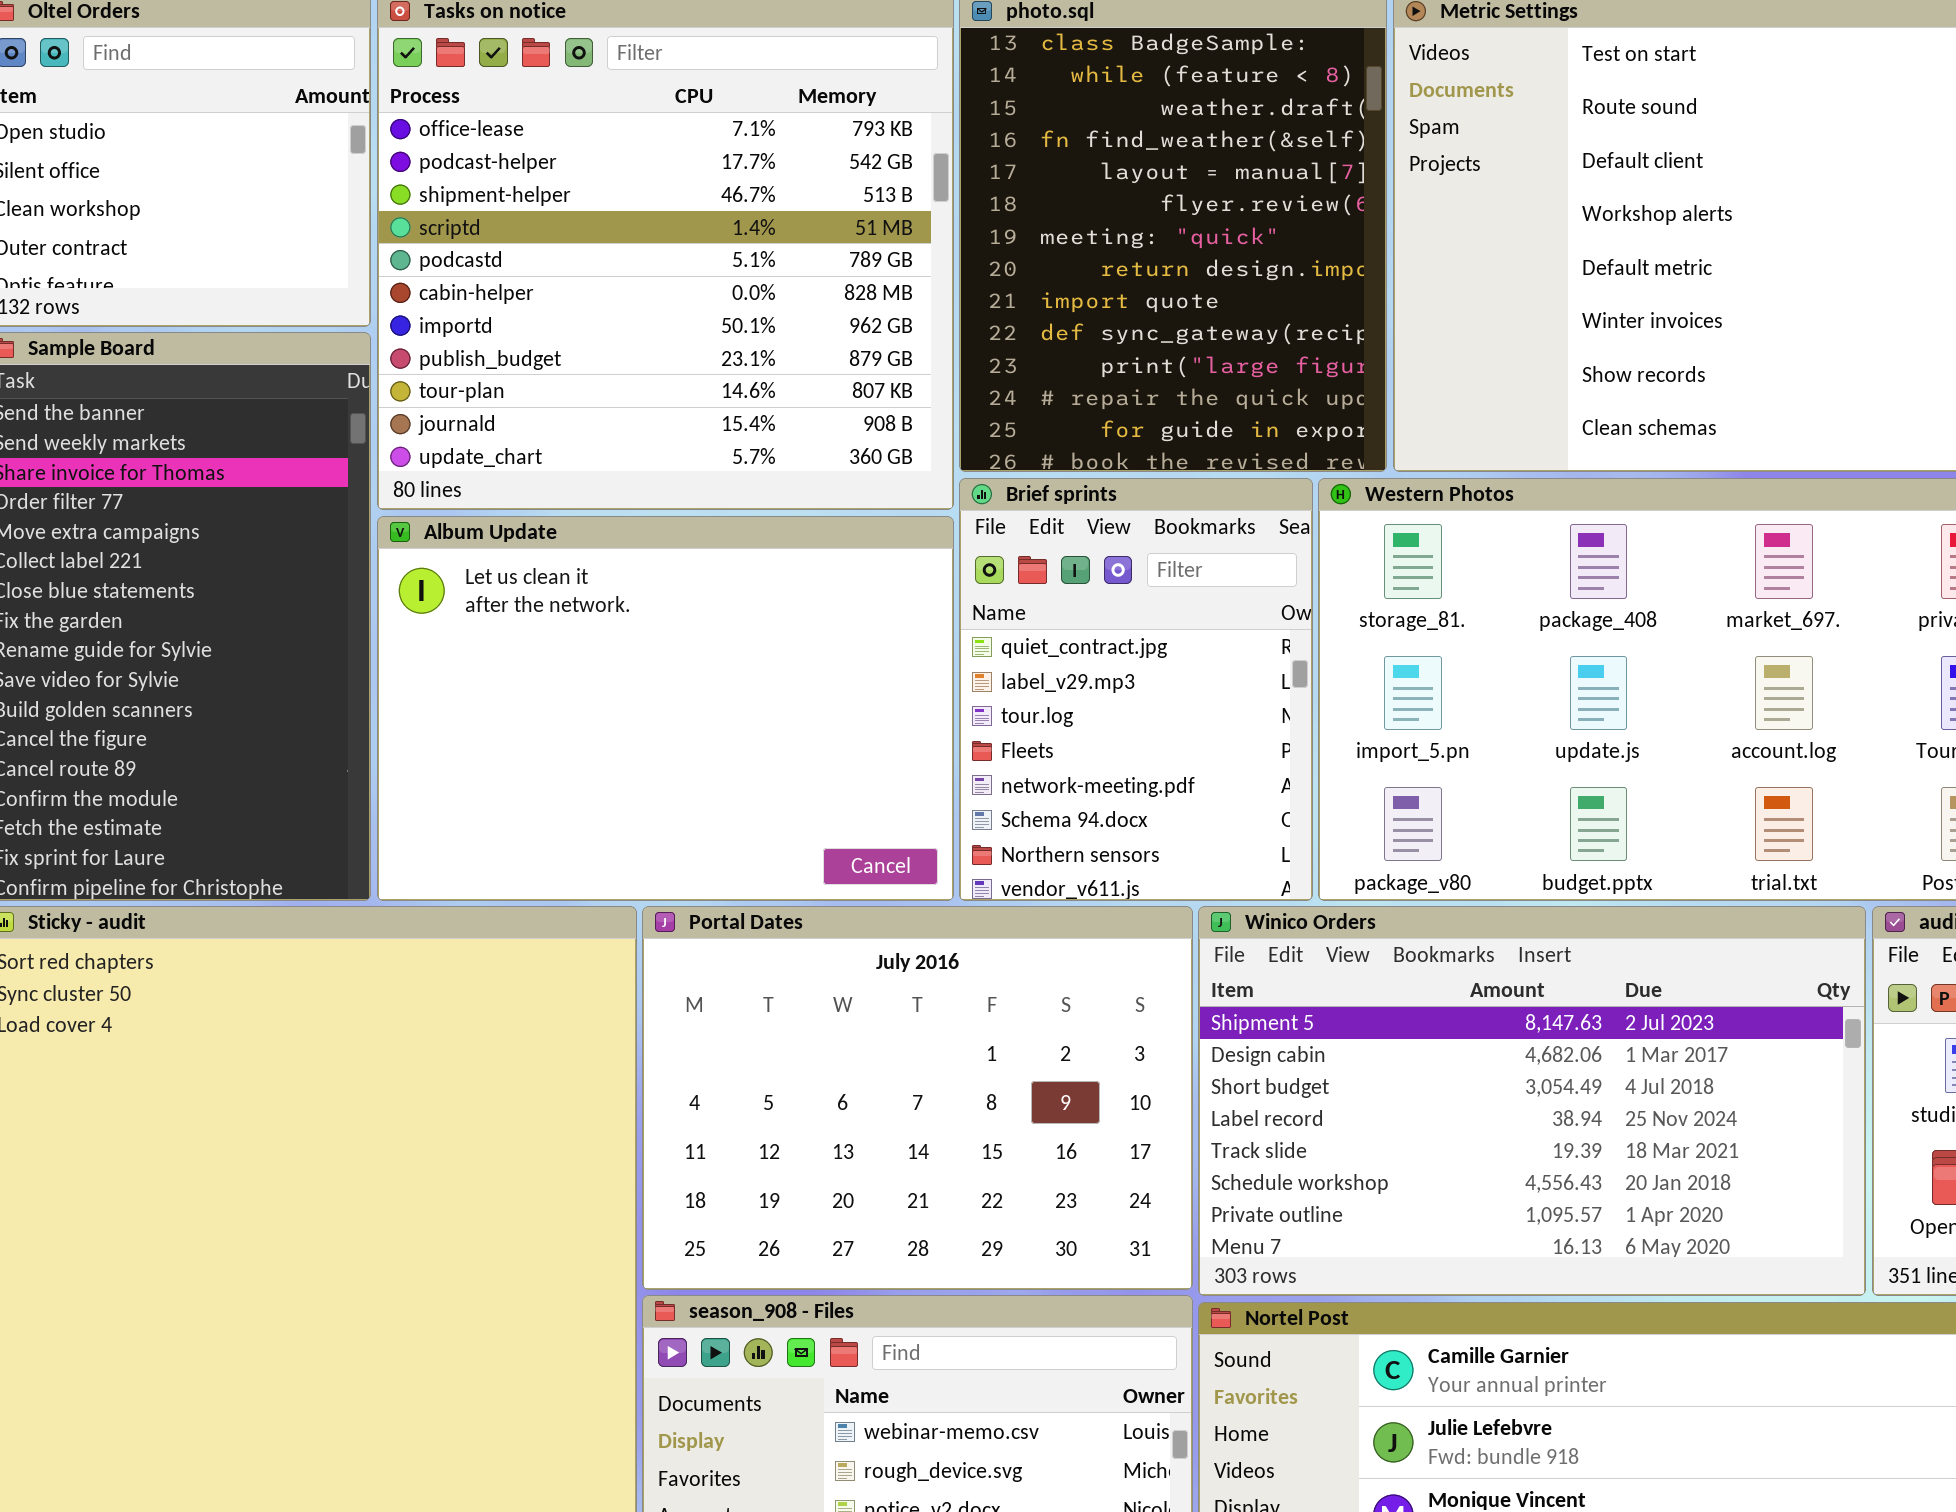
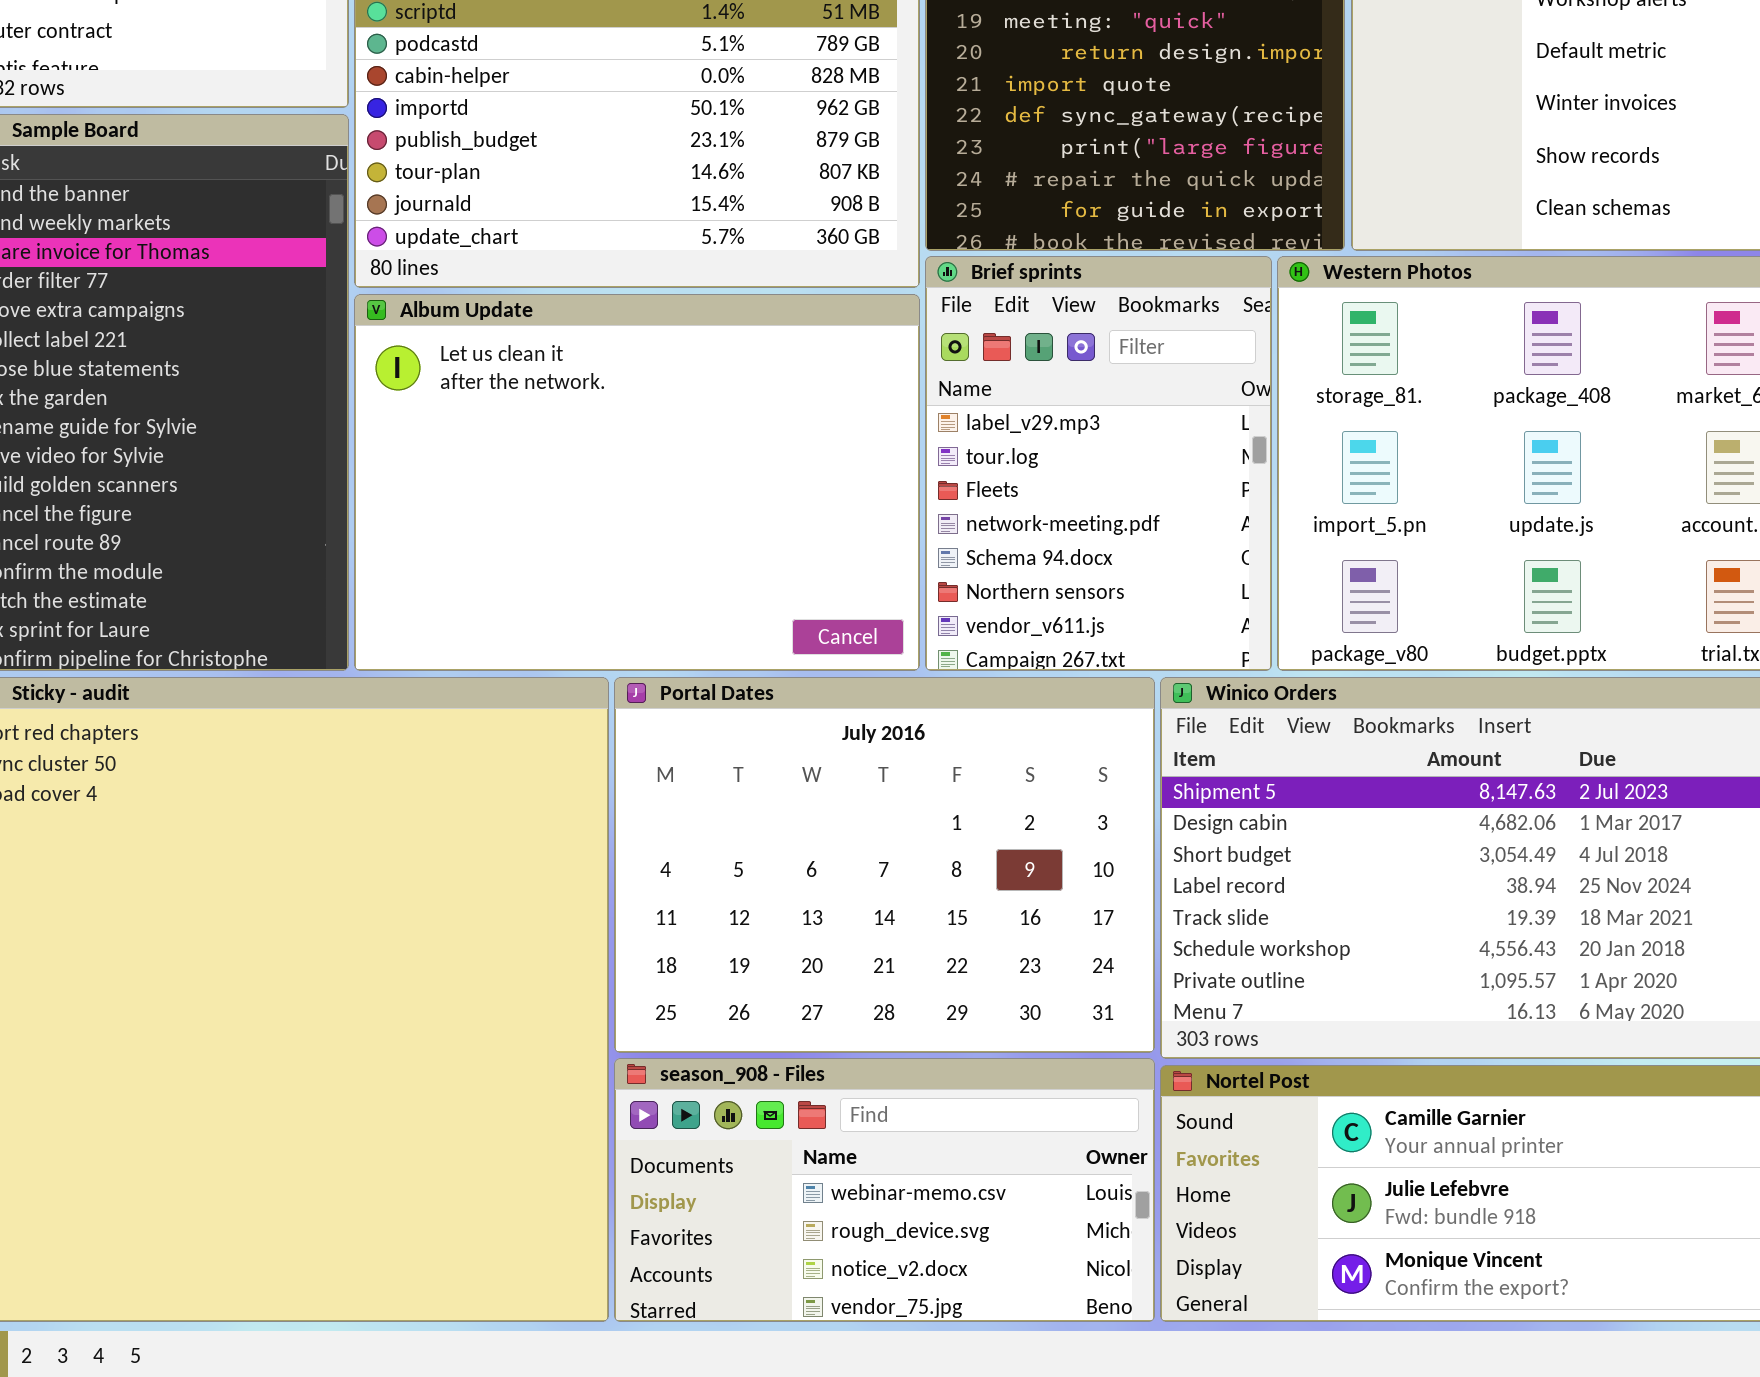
Brief sprints: [959,478,1313,901] -> [925,256,1272,671], scrolled down 1 row

